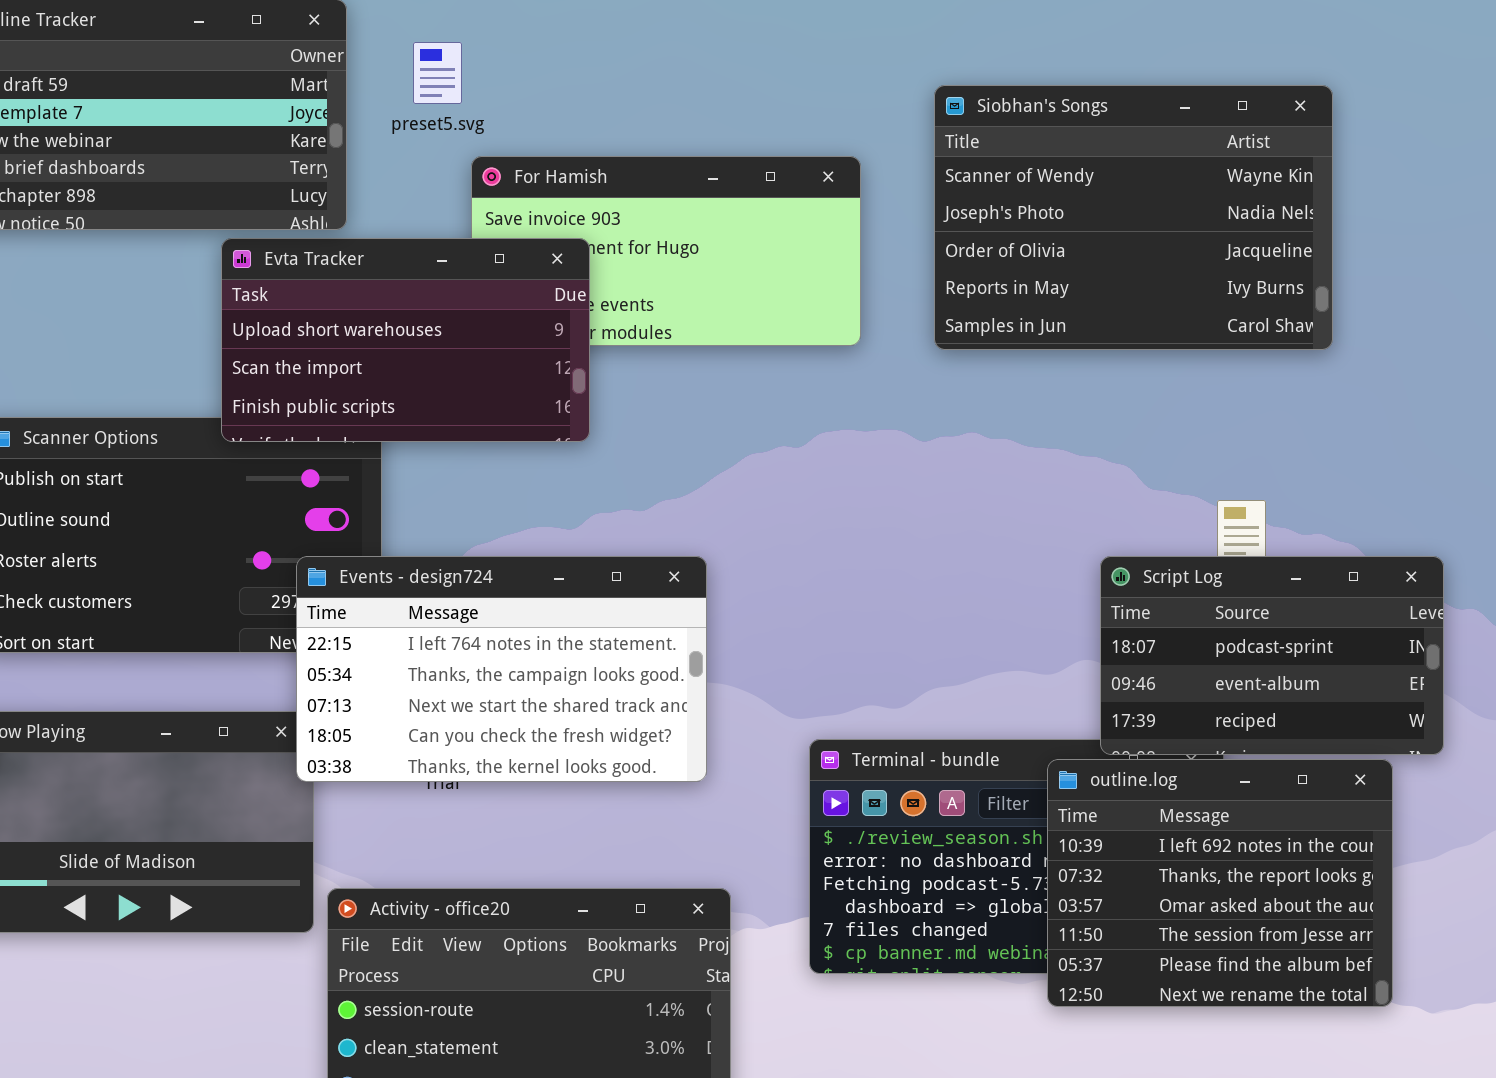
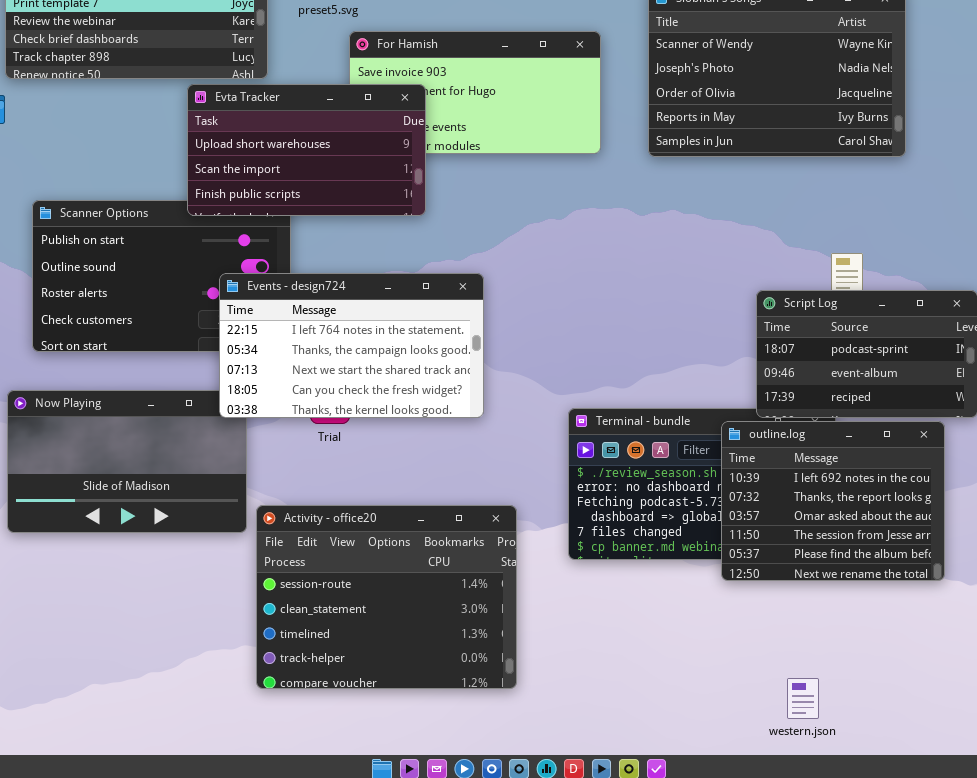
Events - design724: [296,556,707,782] -> [219,273,484,418], moved

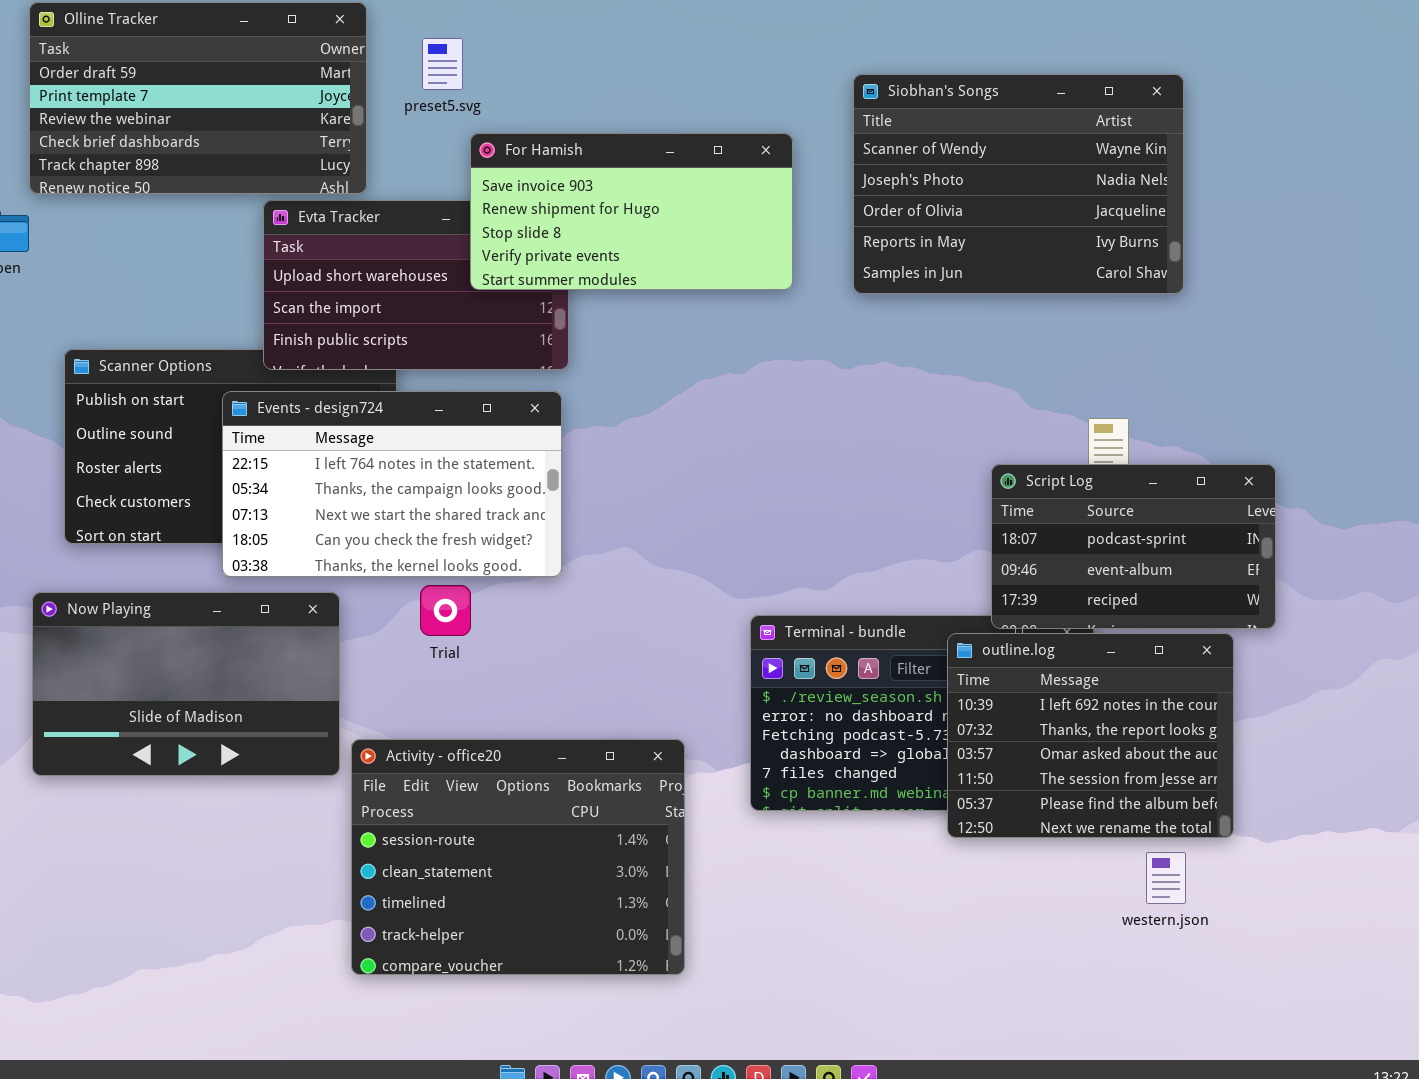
For Hamish: [349,31,601,154] -> [470,133,793,290], raised
Events - design724: [219,273,484,418] -> [222,391,562,577], moved
western.json: [787,678,819,719] -> [1146,852,1186,904], moved

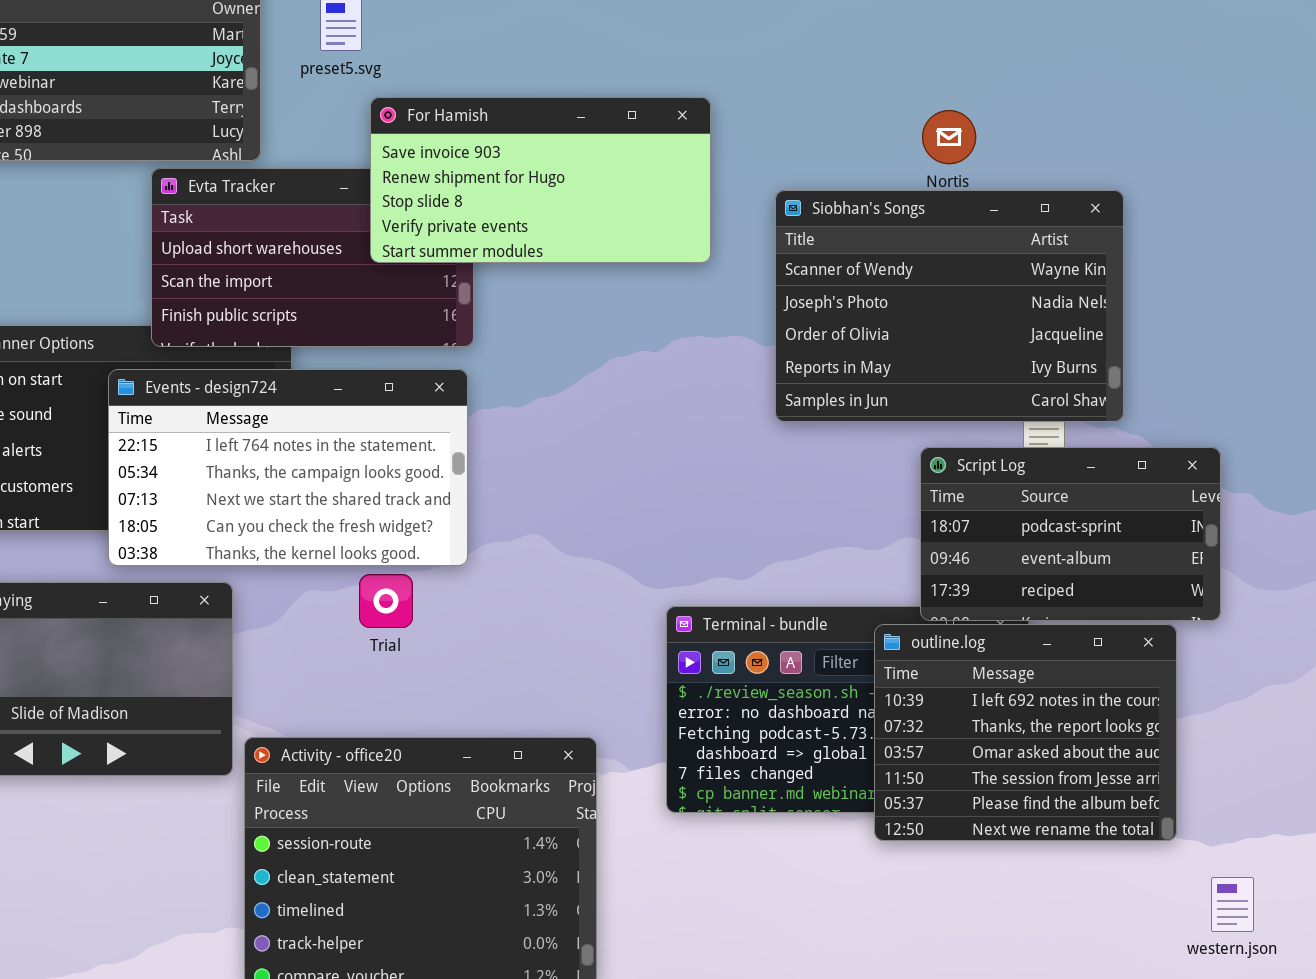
Siobhan's Songs: [853,74,1184,294] -> [775,190,1124,422], moved
Trial: [420,585,471,636] -> [359,574,413,628], moved
western.json: [1146,852,1186,904] -> [1211,877,1254,932], moved

